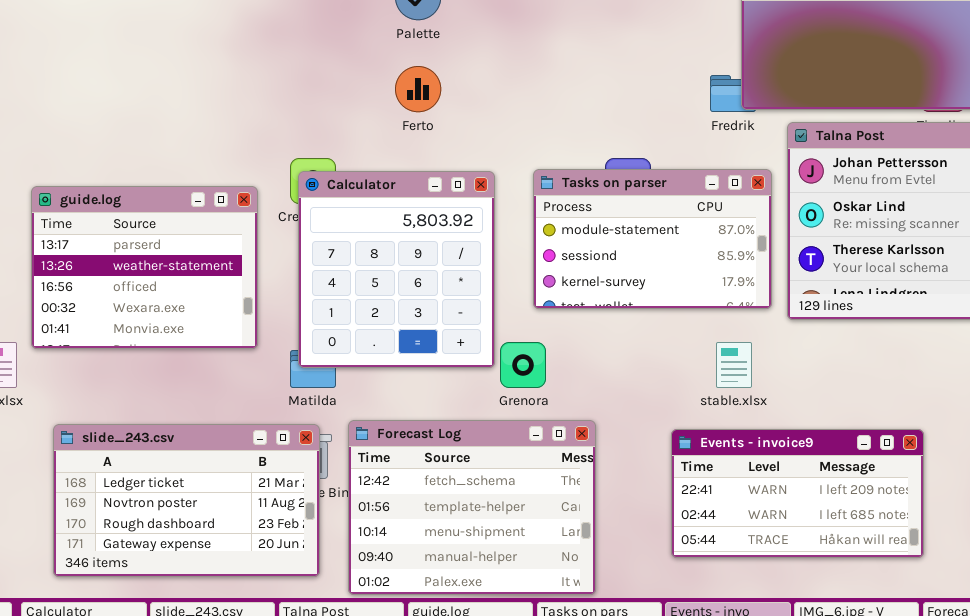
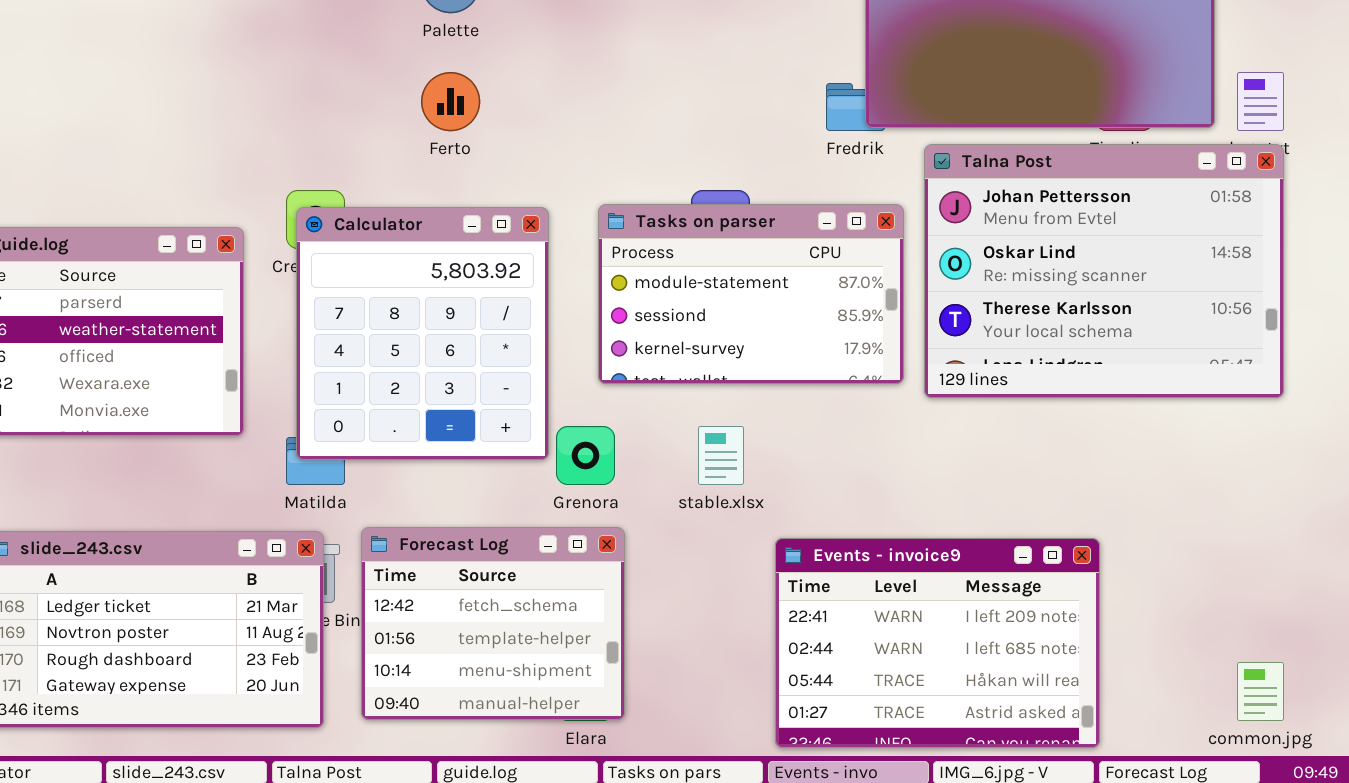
stable.xlsx: [716,342,752,388] -> [698,426,744,485], moved
Forecast Log: [348,420,596,595] -> [361,527,625,720], resized
Events - invoice9: [671,429,924,558] -> [775,538,1100,748], resized

